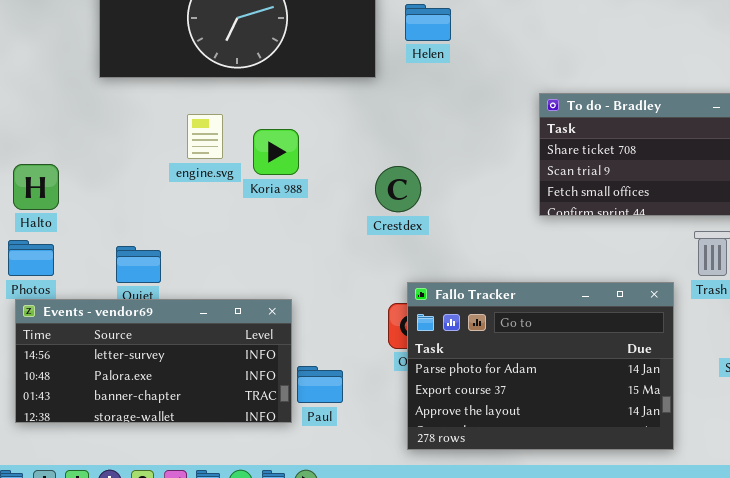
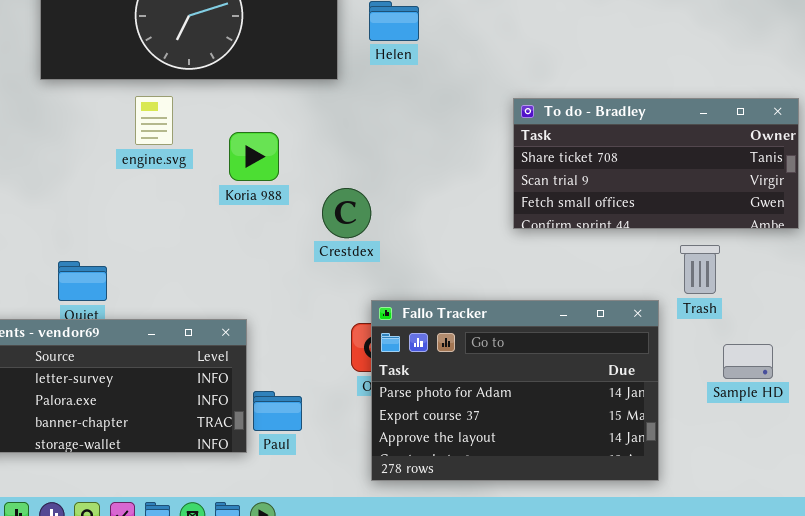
engine.svg: [187,114,223,159] -> [135,96,173,145], moved
Koria 988: [253,129,299,175] -> [229,132,279,181], moved
Crestdex: [375,166,421,212] -> [322,188,371,238], moved

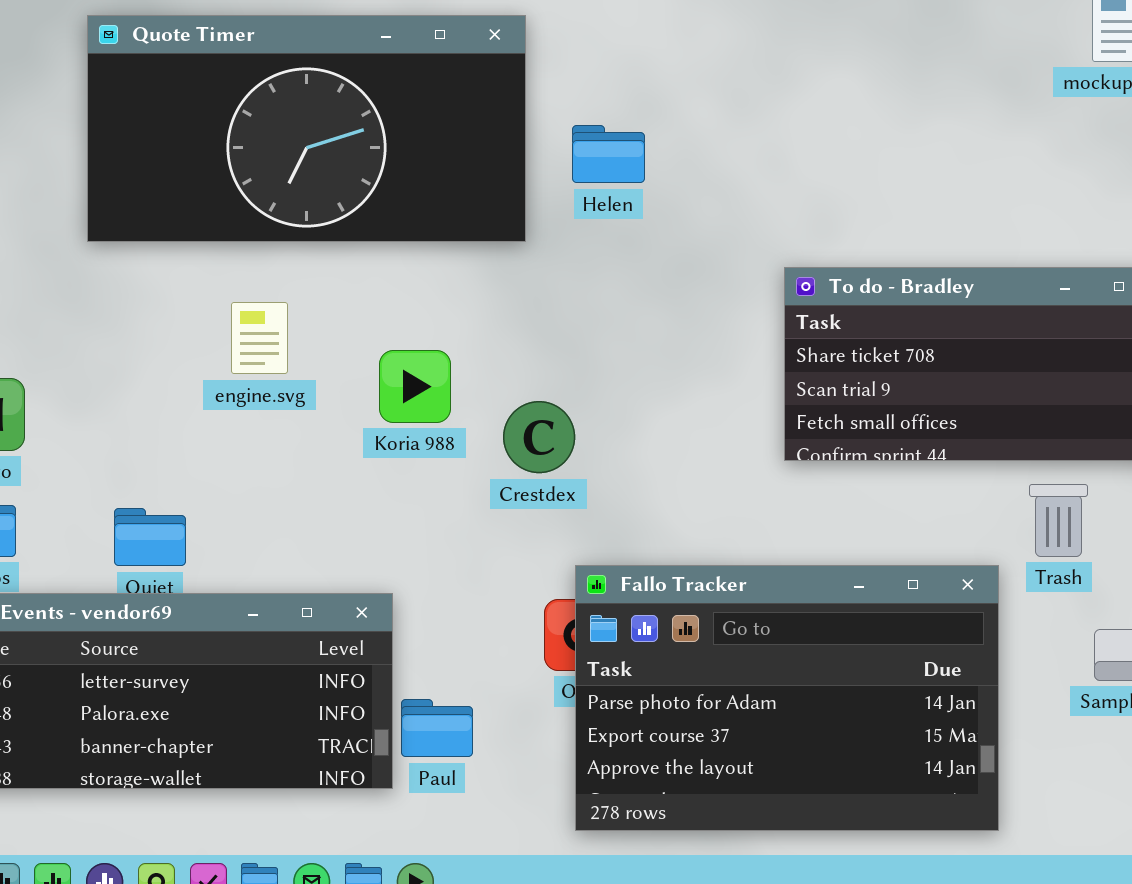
engine.svg: [135,96,173,145] -> [231,302,288,374], moved
Koria 988: [229,132,279,181] -> [379,350,451,423], moved

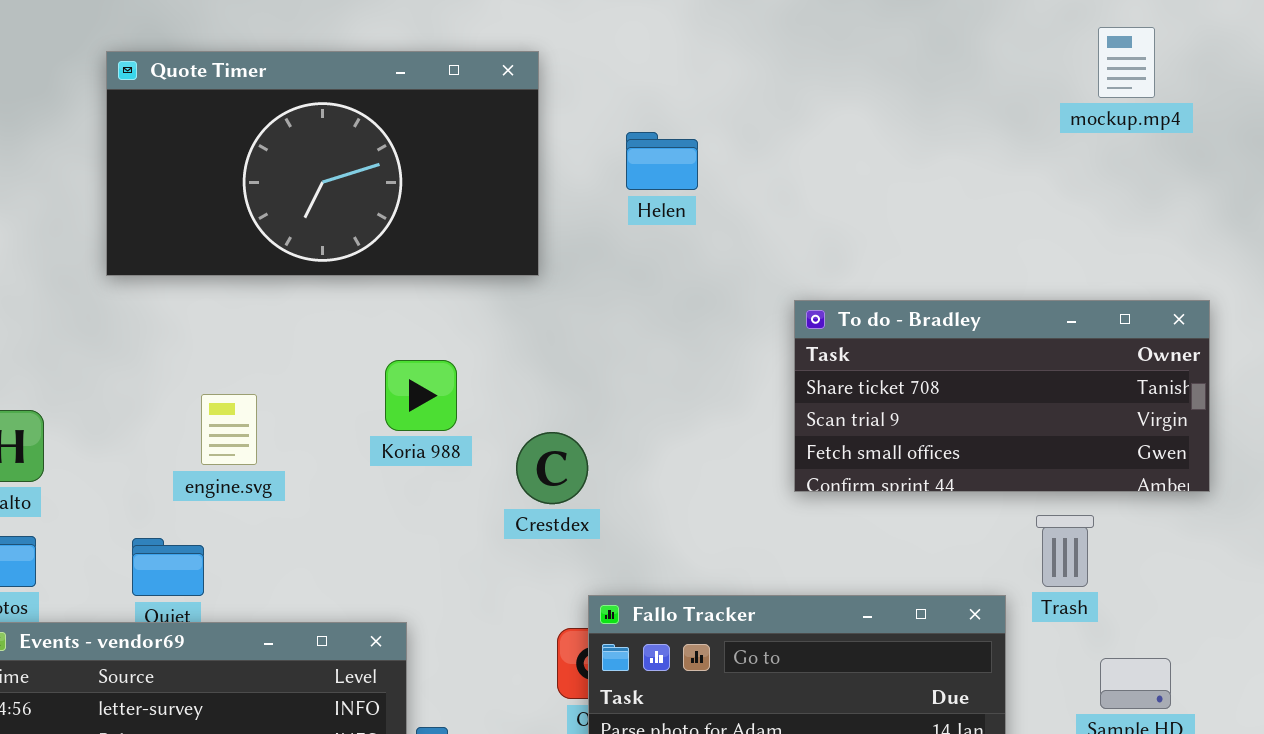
Helen: [572,125,645,183] -> [626,132,698,190], moved
engine.svg: [231,302,288,374] -> [201,394,257,465], moved
Koria 988: [379,350,451,423] -> [385,360,457,431], moved

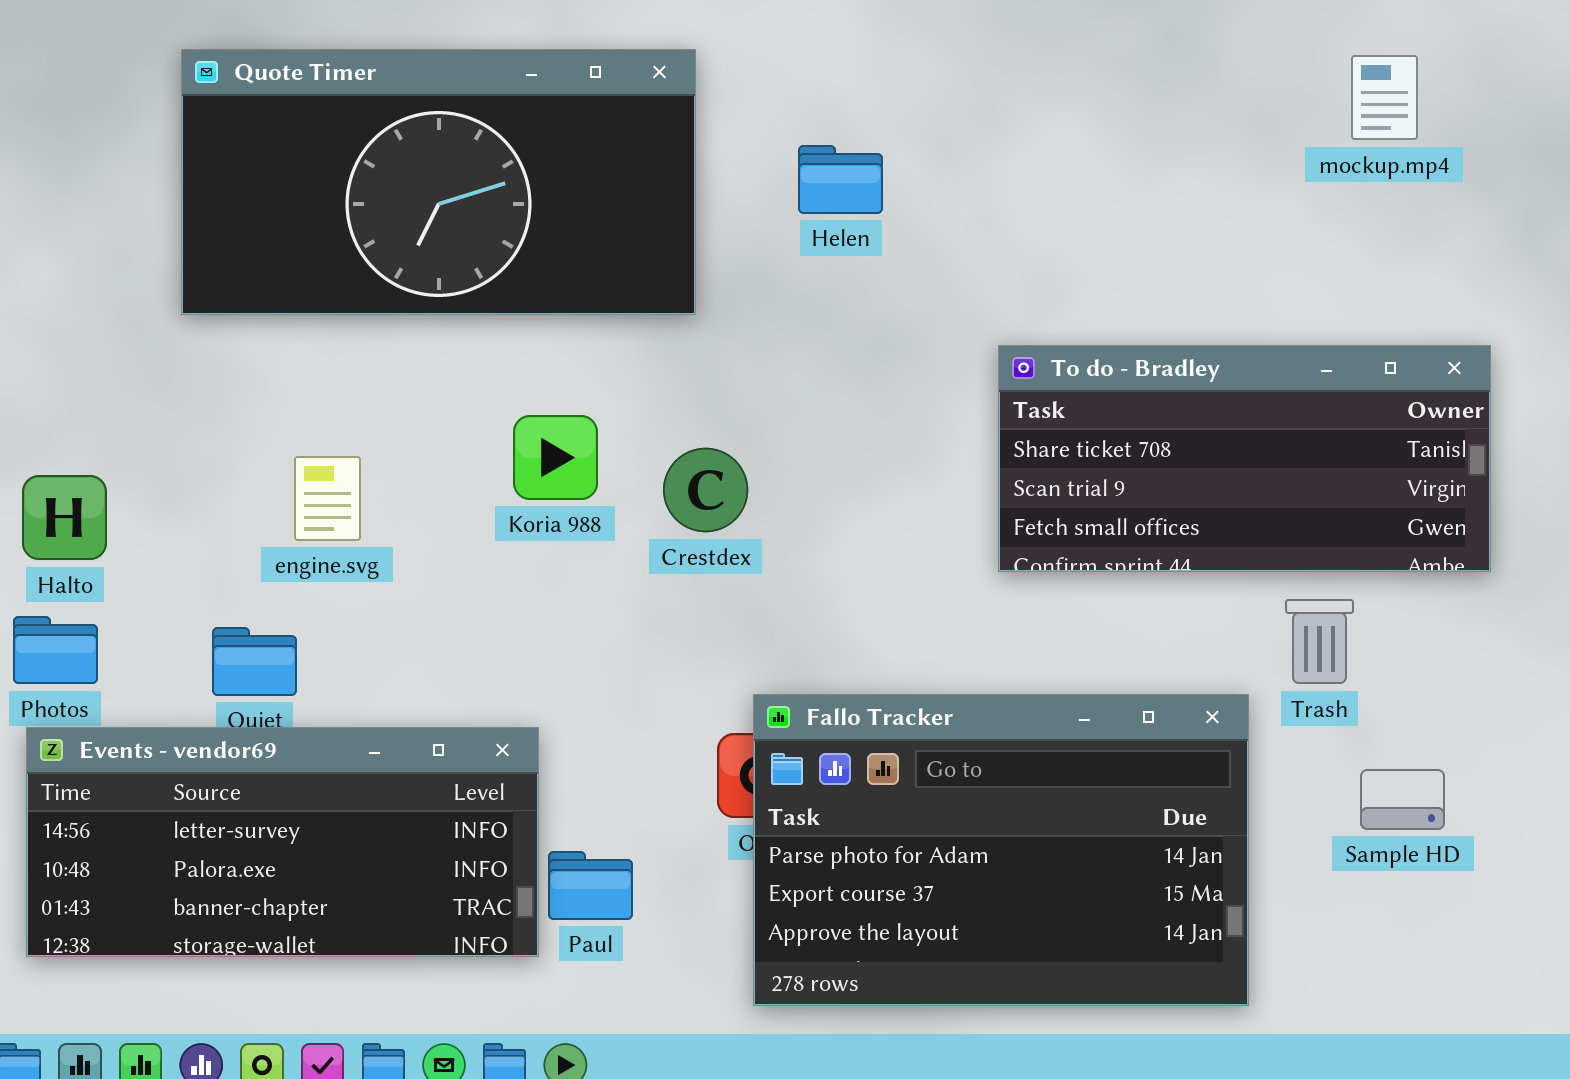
mockup.mp4: [1098,27,1155,98] -> [1351,55,1418,140], moved
Crestdex: [516,432,588,504] -> [663,448,748,532], moved

